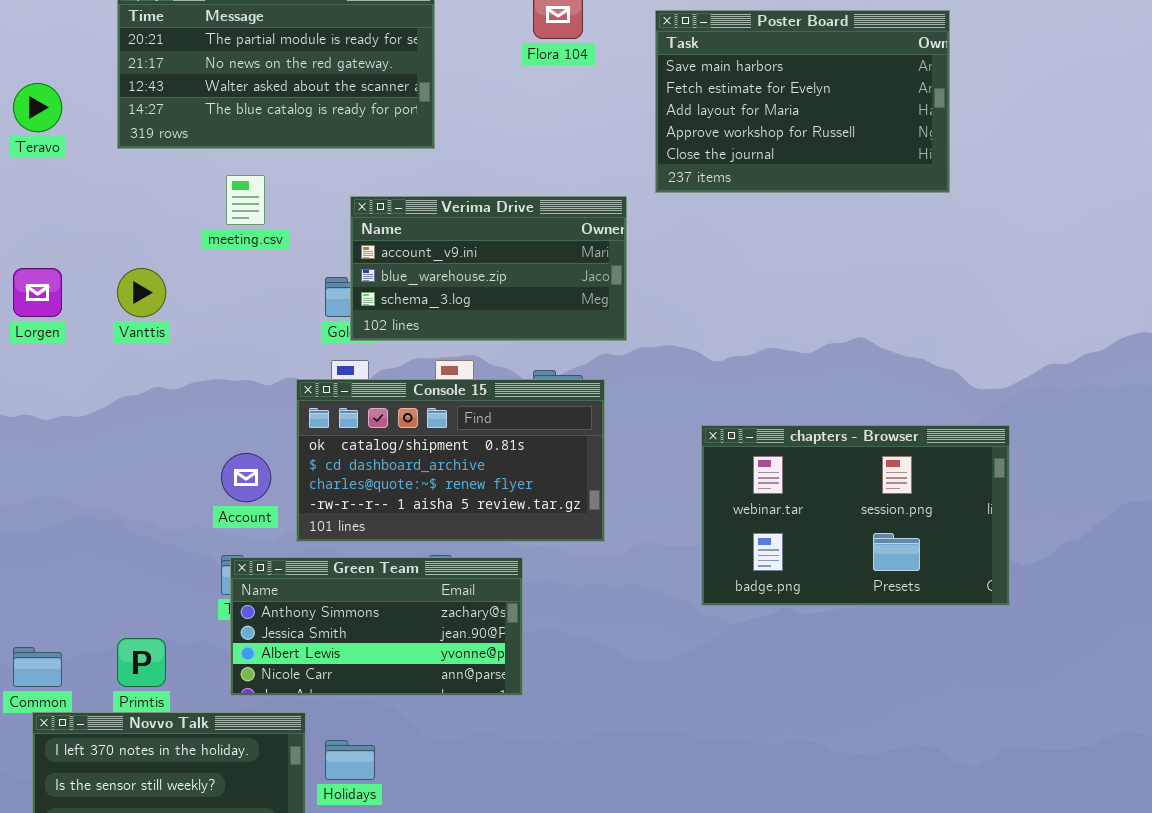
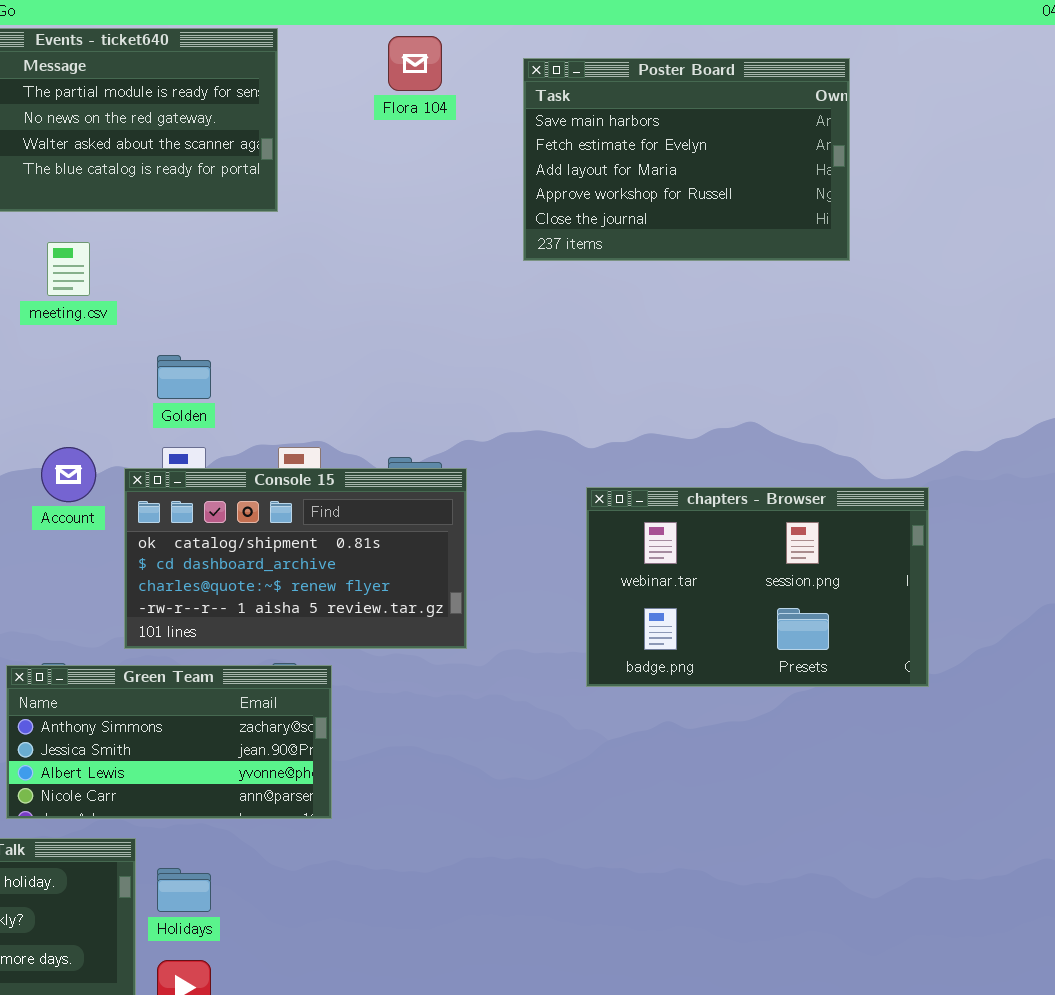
Verima Drive: [350,196,627,341] -> none, closed
chapters - Browser: [701,425,1010,606] -> [586,487,929,687], moved
Account: [221,453,271,502] -> [41,447,96,502], moved
Green Team: [230,557,523,696] -> [6,665,332,819], moved

